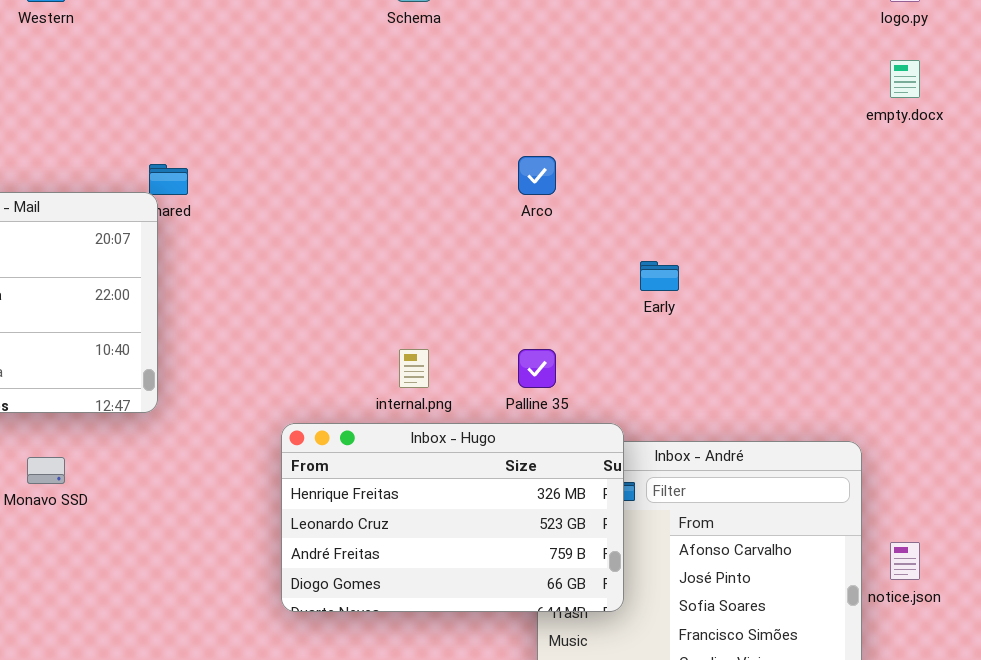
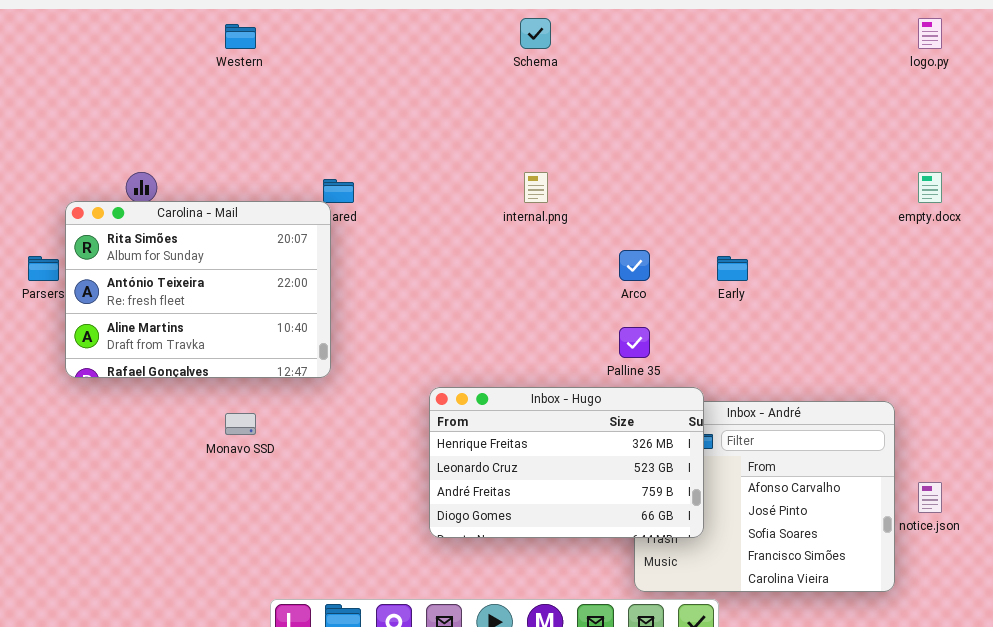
empty.docx: [890,60,920,98] -> [918,172,942,203], moved
Arco: [518,156,556,195] -> [619,250,650,281], moved
internal.png: [399,349,429,388] -> [524,172,548,203], moved

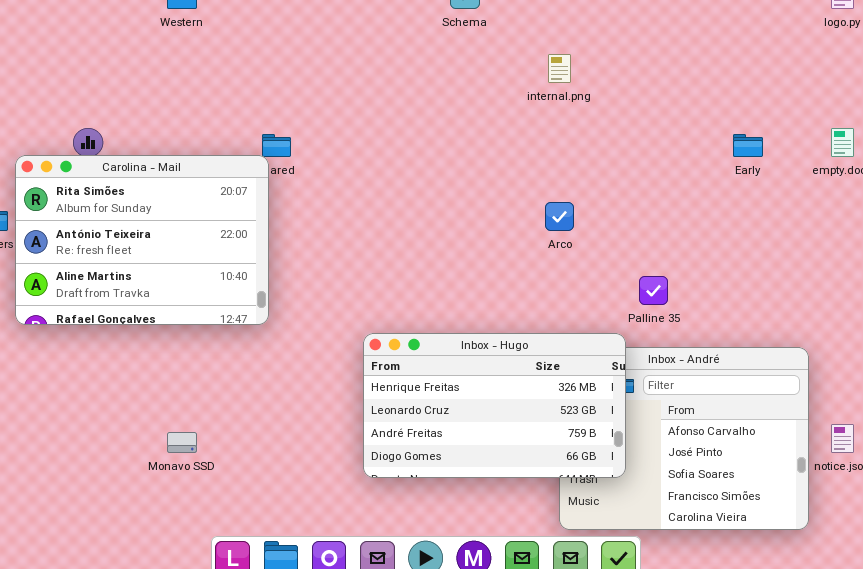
internal.png: [524,172,548,203] -> [548,54,571,83], moved
Early: [717,256,748,281] -> [733,134,763,157], moved
Palline 35: [619,327,650,358] -> [639,276,668,305], moved
Monavo SSD: [225,413,256,435] -> [167,432,197,453], moved

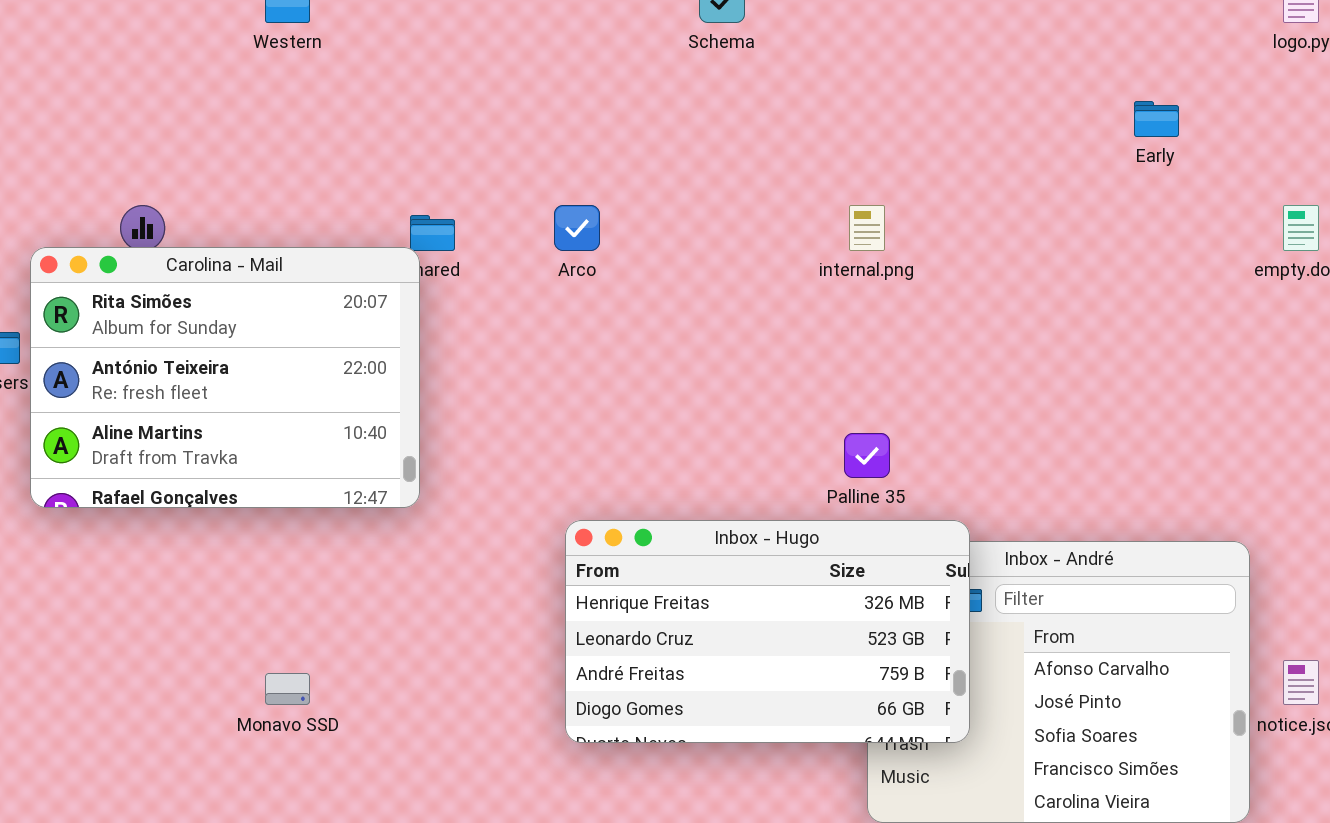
internal.png: [548,54,571,83] -> [849,205,885,251], moved
Early: [733,134,763,157] -> [1134,101,1179,137], moved
Arco: [545,202,574,231] -> [554,205,600,251], moved
Palline 35: [639,276,668,305] -> [844,433,890,478], moved

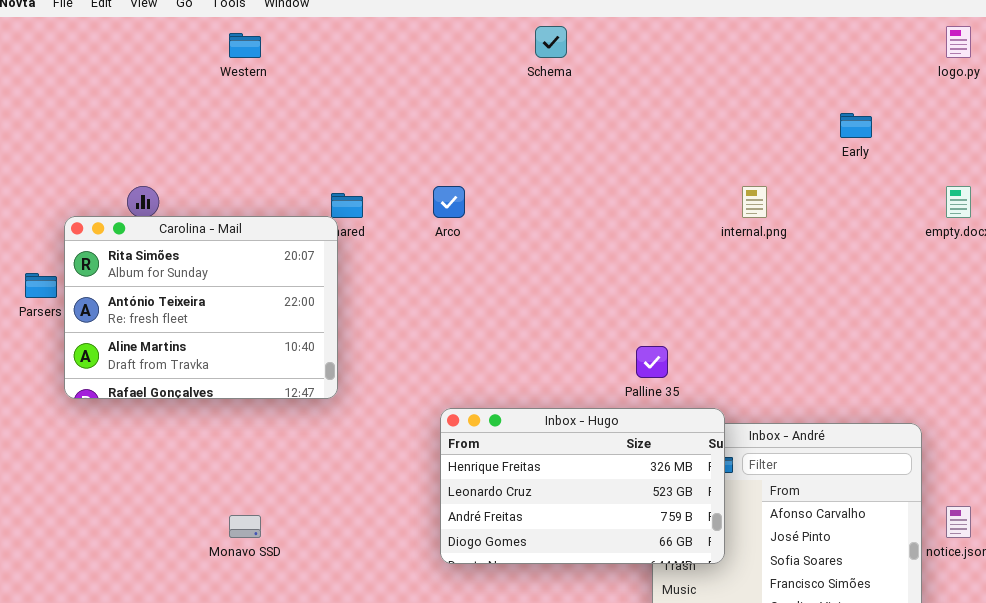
internal.png: [849,205,885,251] -> [742,186,767,218], moved

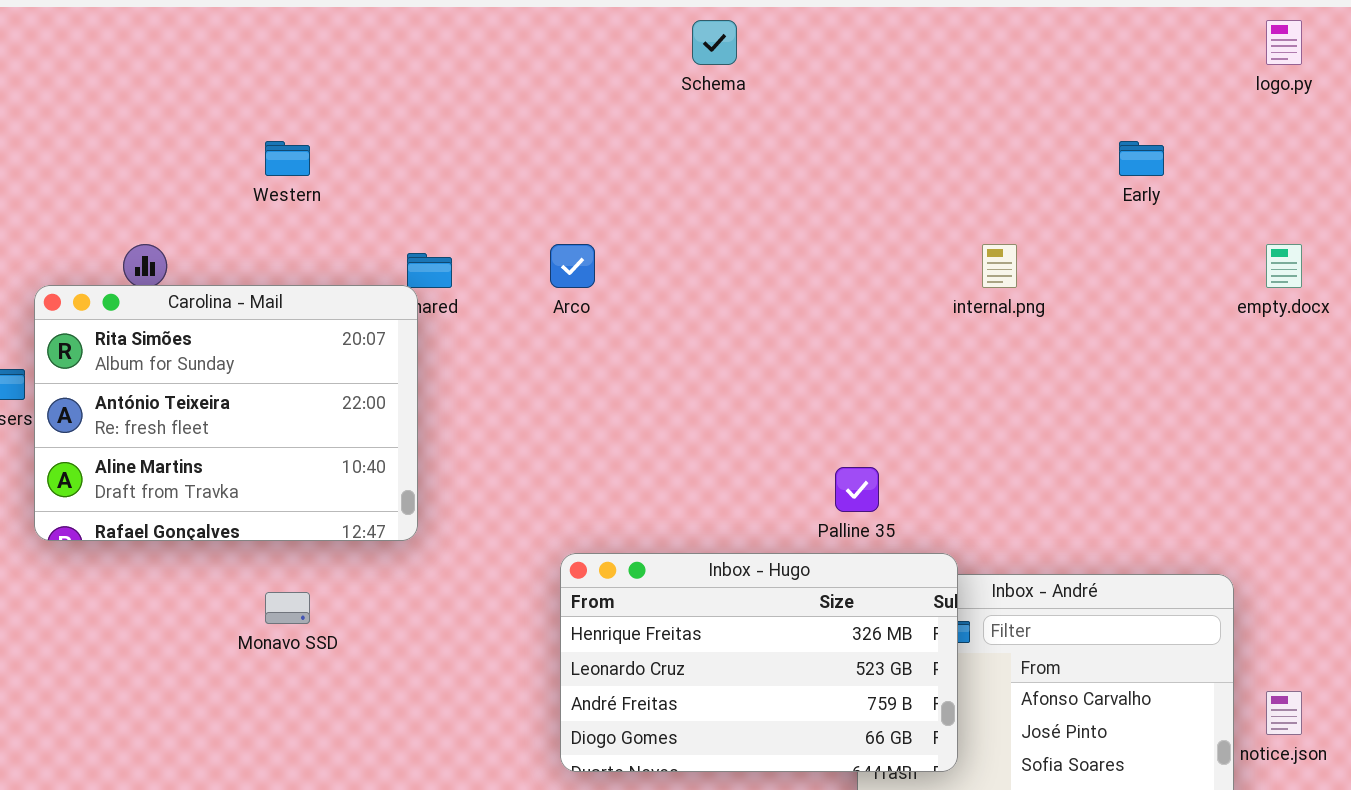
Western: [229,33,261,58] -> [265,141,310,176], moved
Monavo SSD: [229,515,261,538] -> [265,592,310,624], moved

